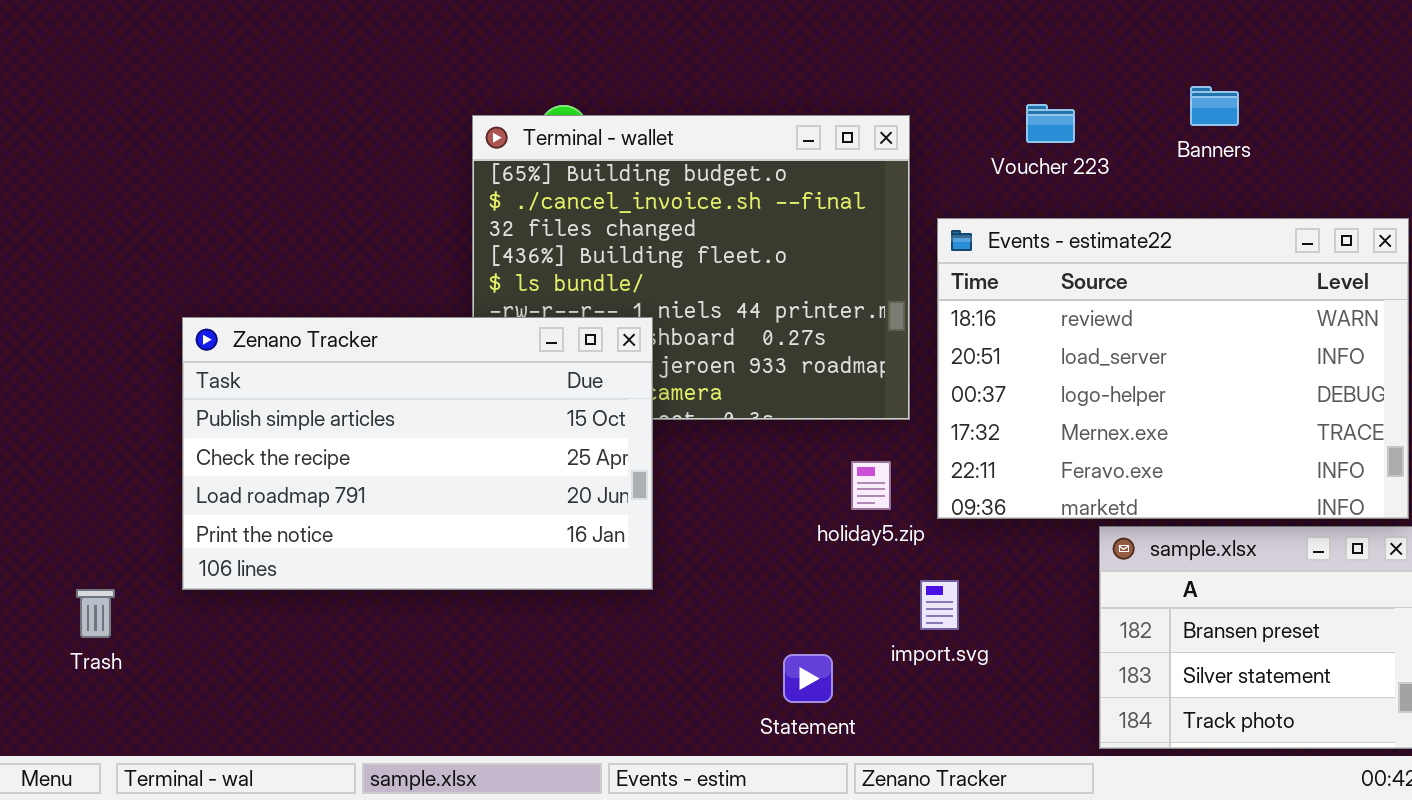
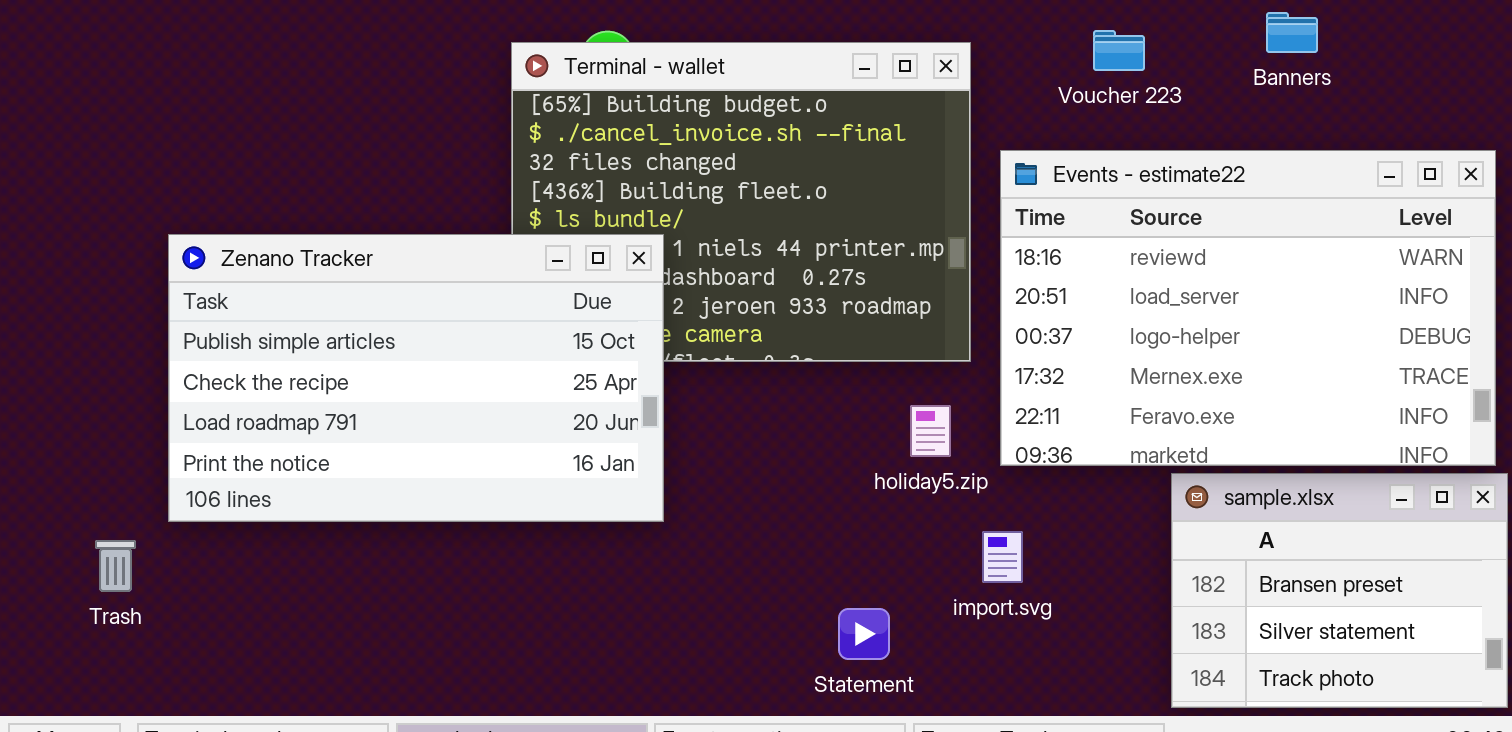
Zenano Tracker: [182,317,653,590] -> [168,234,664,522], moved

